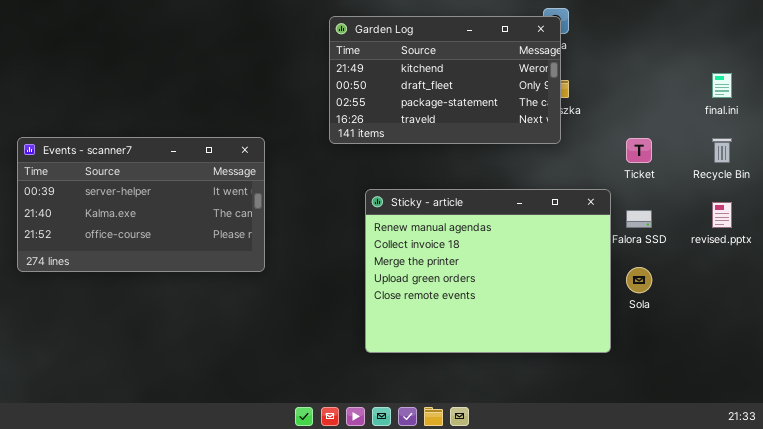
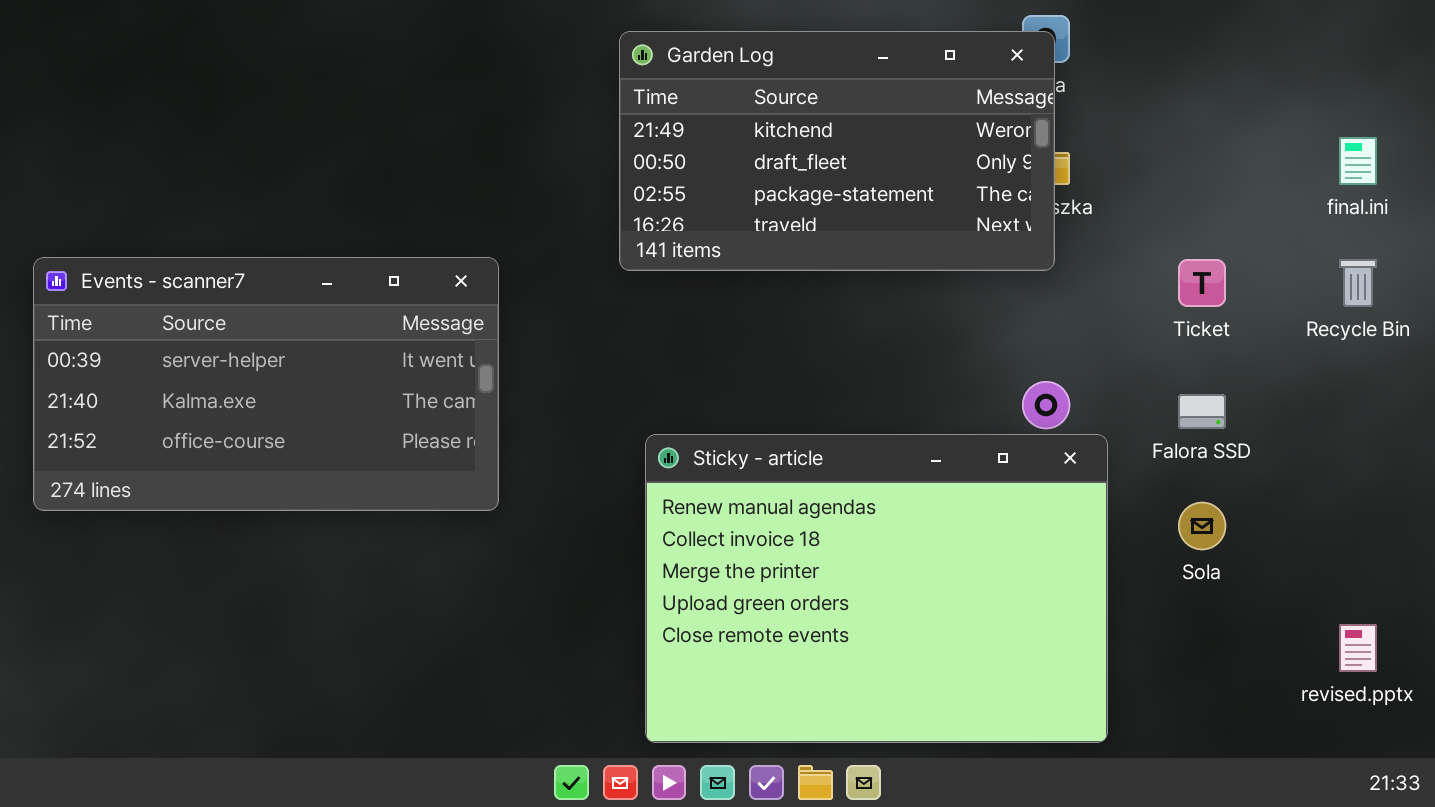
Sticky - article: [365,189,611,353] -> [645,434,1108,743], moved
revised.pptx: [712,202,732,228] -> [1339,624,1377,672], moved

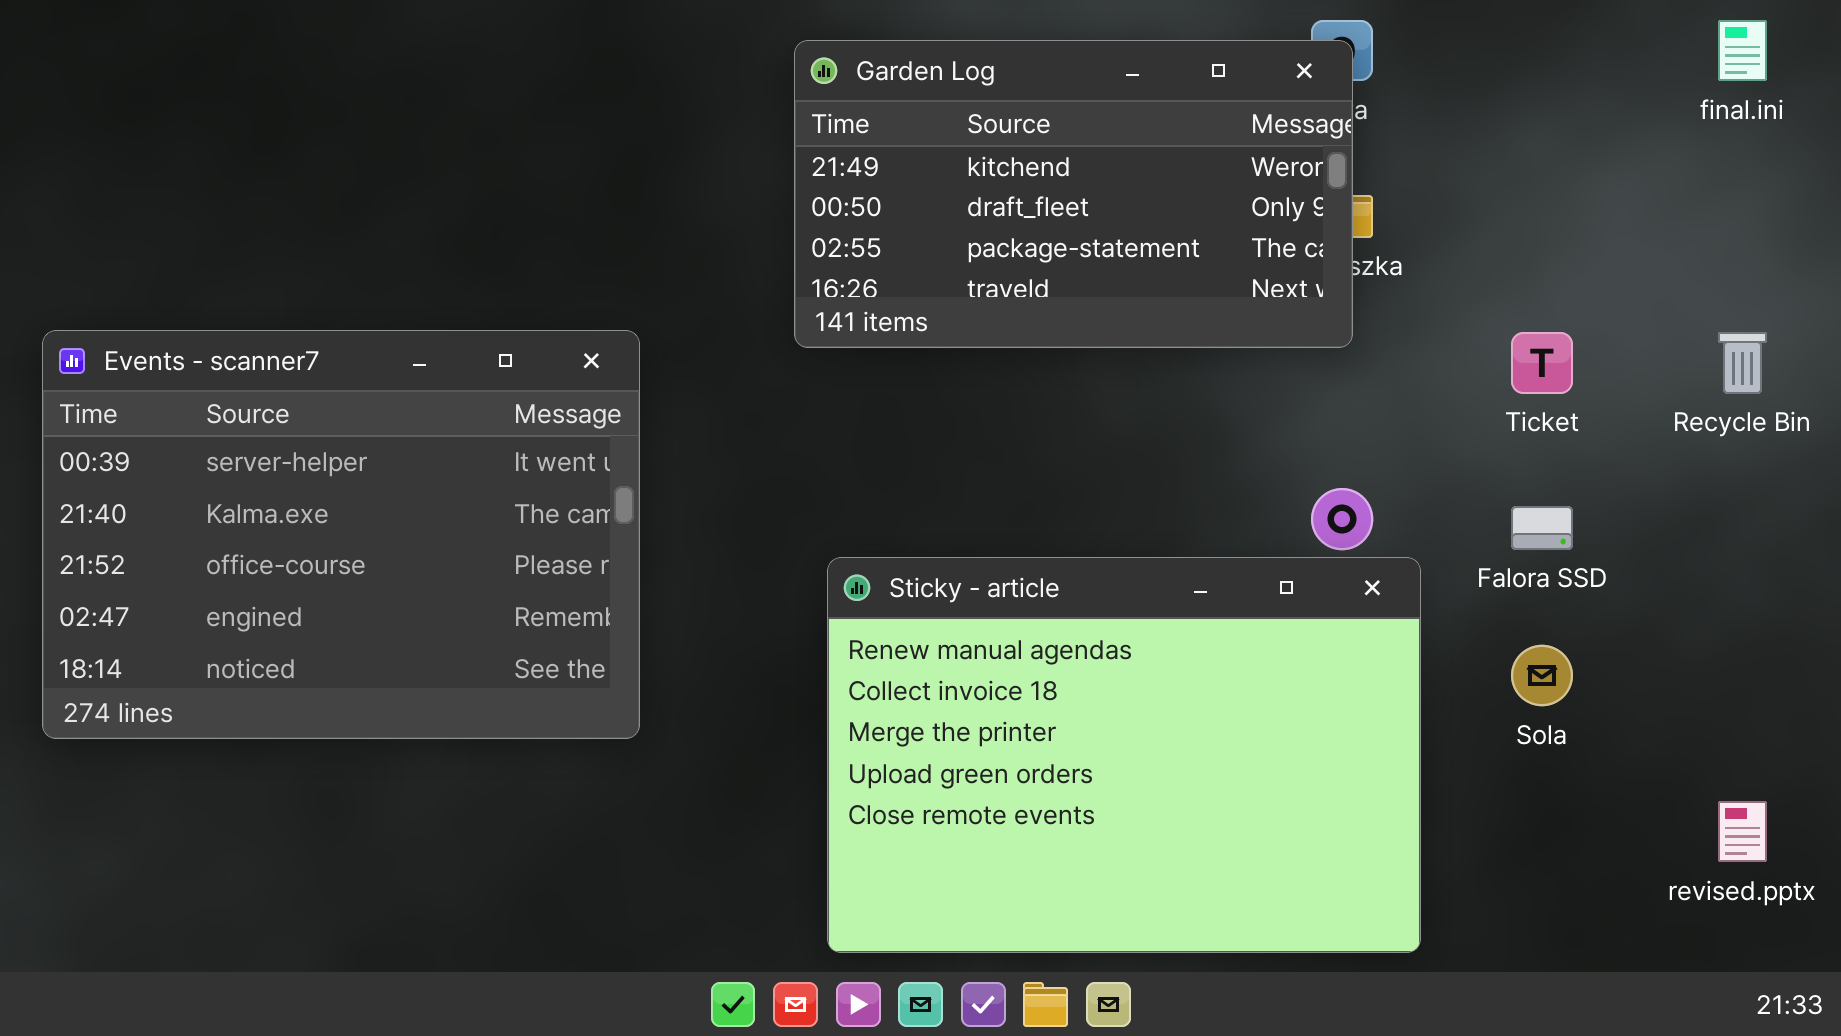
final.ini: [1339,137,1377,185] -> [1718,20,1767,81], moved
Events - scanner7: [33,257,499,511] -> [42,330,640,739], resized

